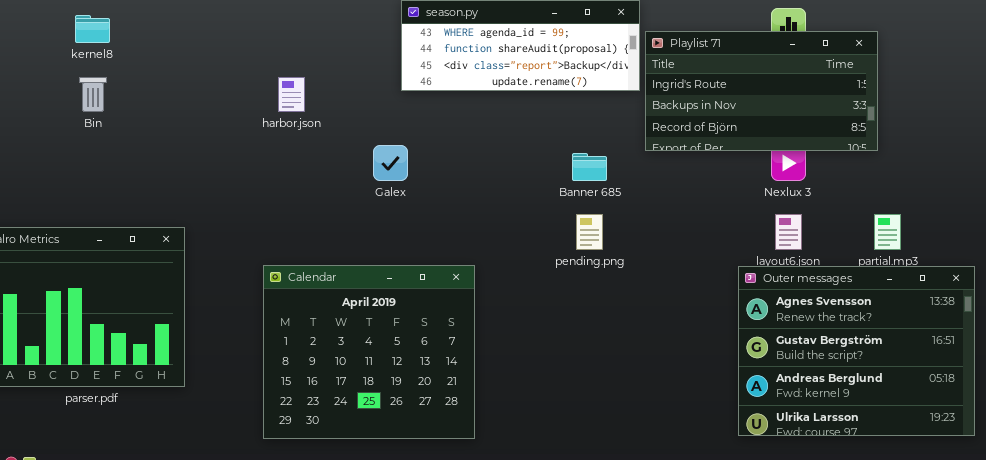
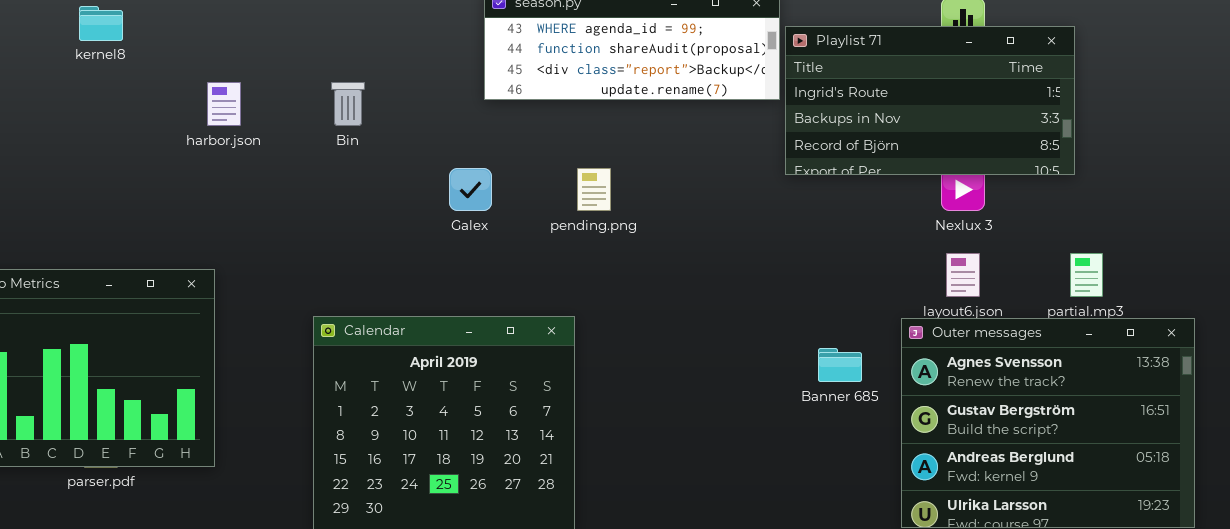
Bin: [79,77,107,112] -> [331,82,365,126], moved
harbor.json: [278,77,305,112] -> [207,82,241,126], moved
Banner 685: [572,153,607,181] -> [818,348,862,382], moved
pending.png: [576,214,603,250] -> [577,168,611,211], moved

